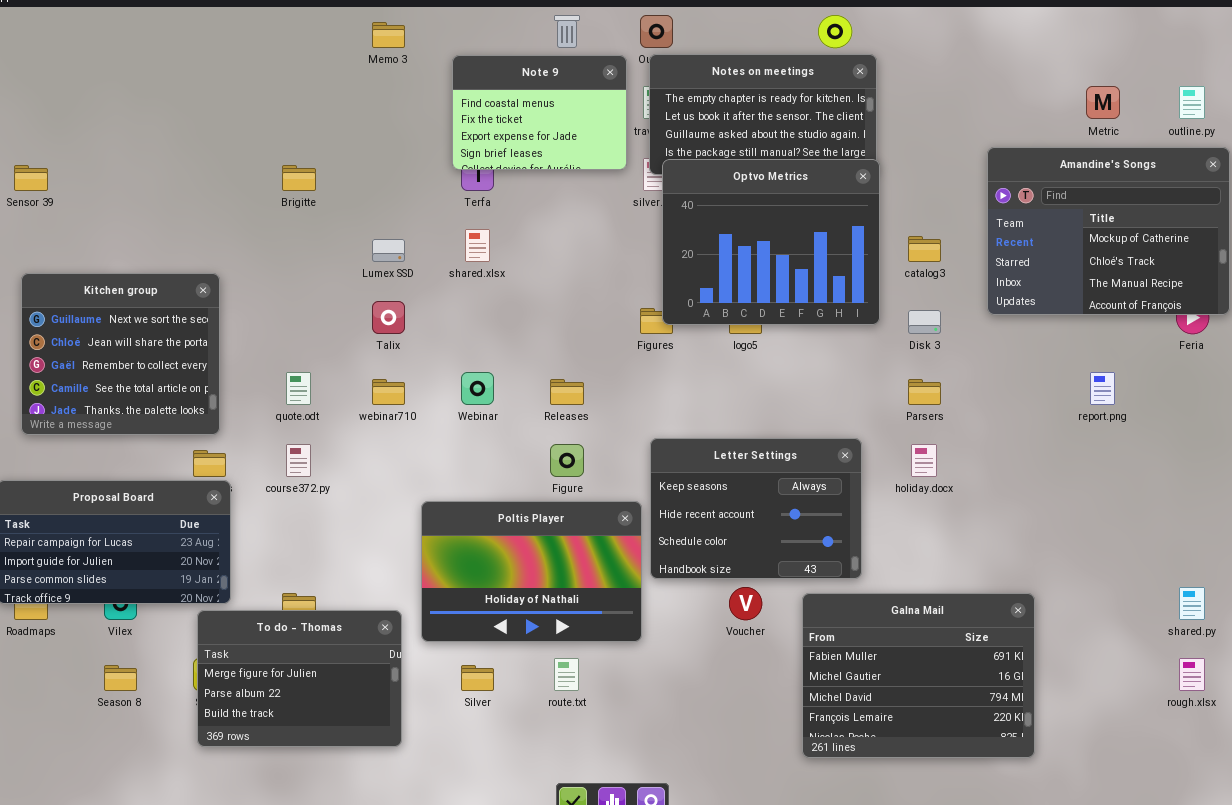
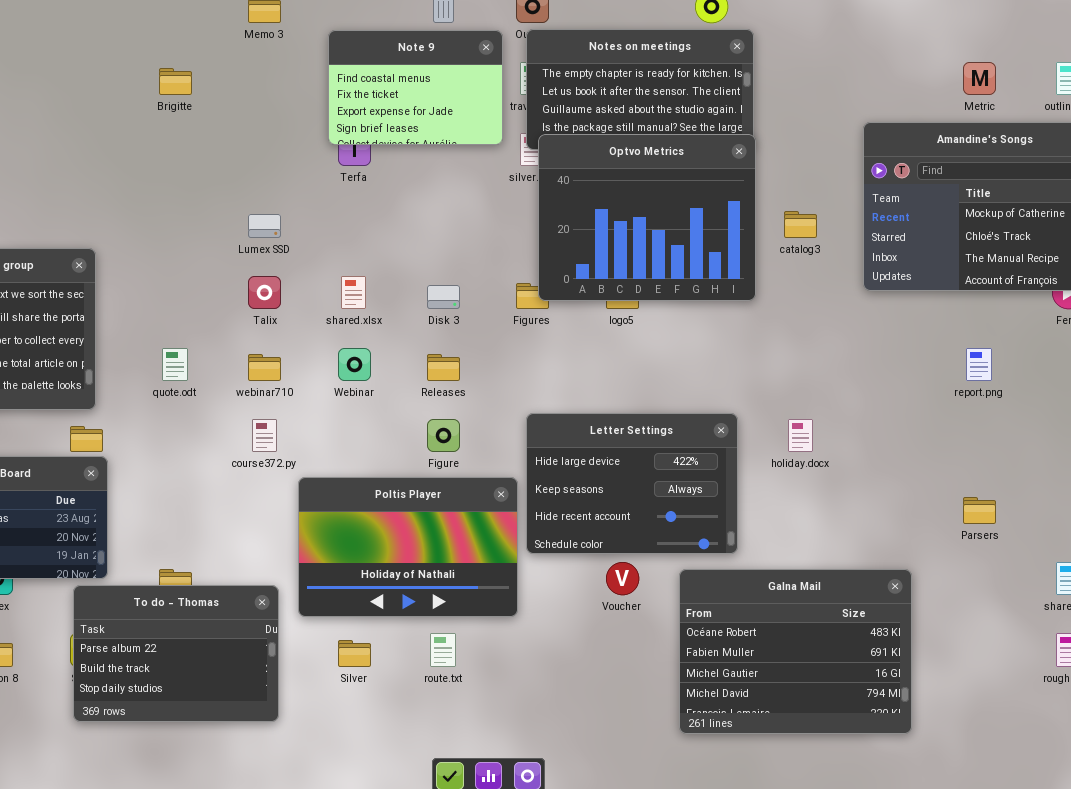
Brigitte: [282,165,316,191] -> [159,68,192,95], moved
shared.xlsx: [465,229,490,262] -> [341,276,366,309], moved
Disk 3: [908,310,941,334] -> [427,285,460,309], moved
Parsers: [908,379,941,405] -> [963,497,996,524], moved
Letter Settings: [650,438,862,579] -> [526,413,738,554], scrolled up 1 row
course372.py: [286,444,311,477] -> [252,419,277,452], moved
Galna Mail: [802,593,1035,758] -> [679,569,912,734], scrolled up 1 row
To do - Thomas: [197,610,402,747] -> [73,585,279,722], scrolled down 1 row

